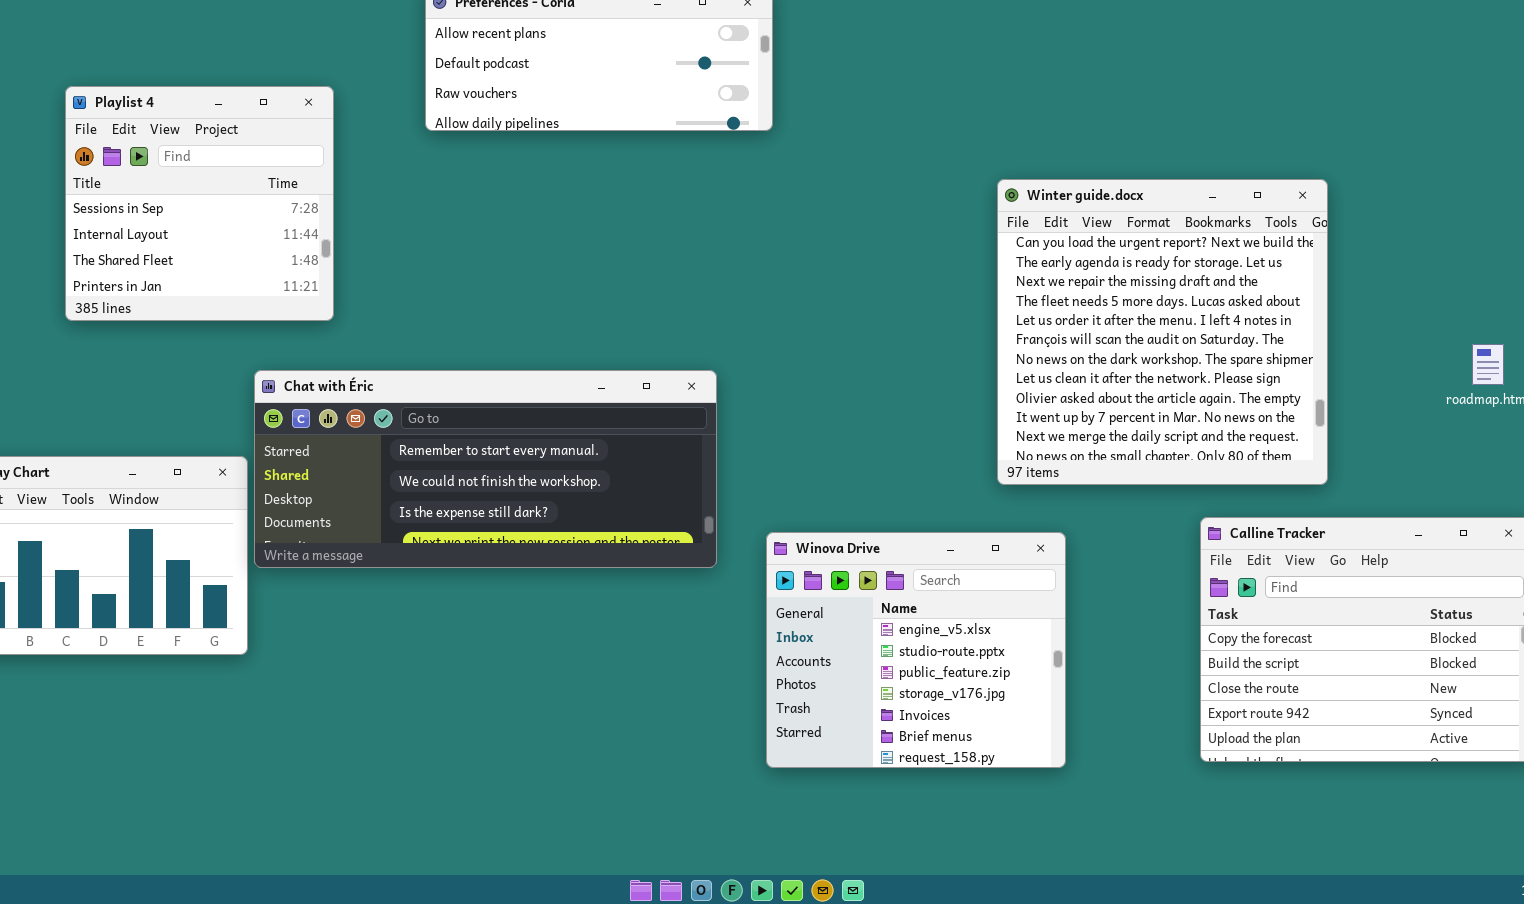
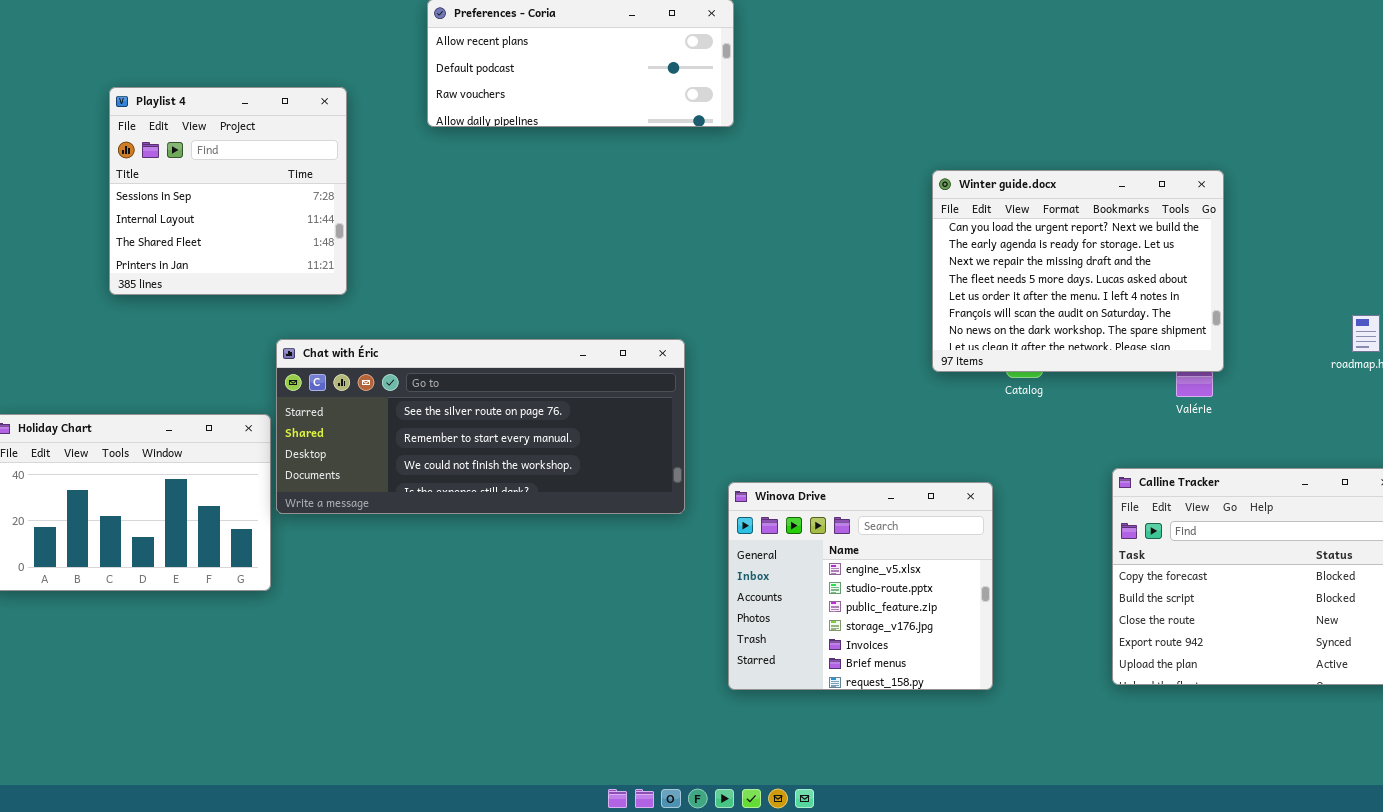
Winter guide.docx: [997,179,1328,485] -> [932,170,1224,372], resized
Chat with Éric: [254,370,717,568] -> [276,339,685,514], scrolled up 1 row

